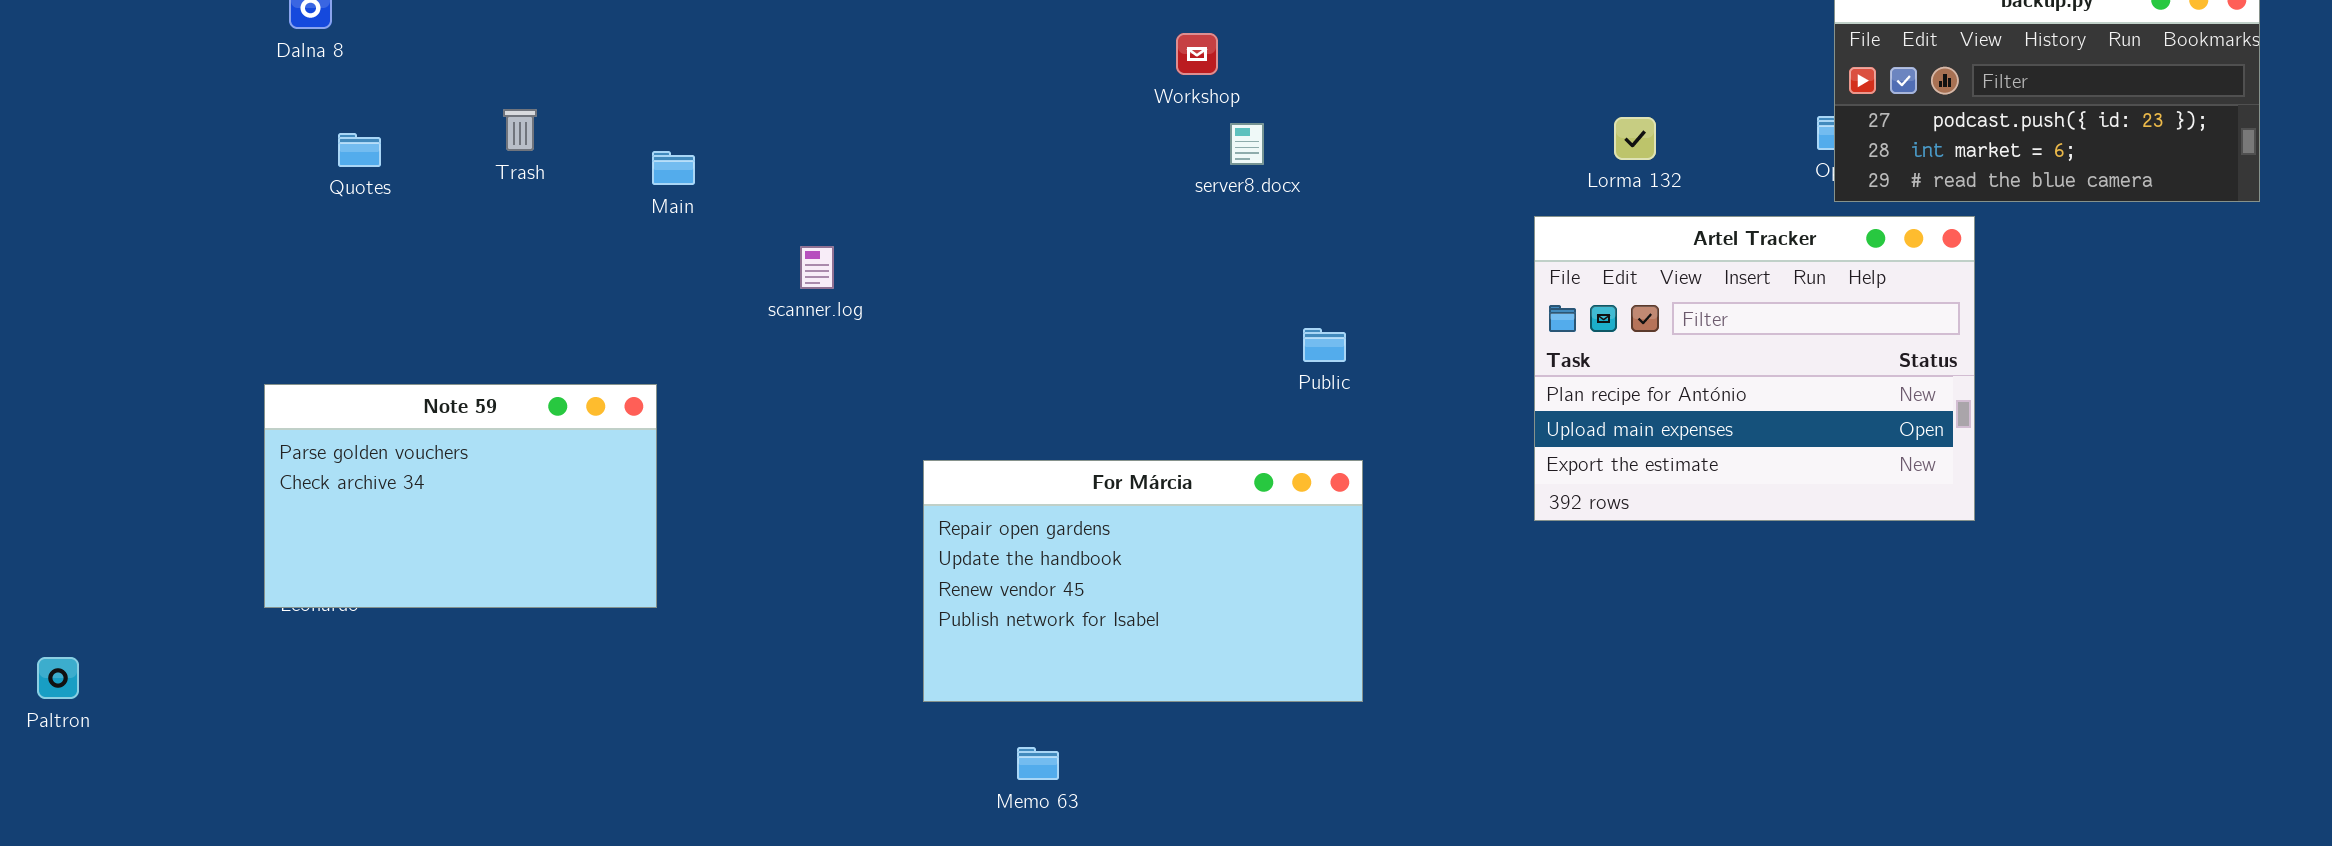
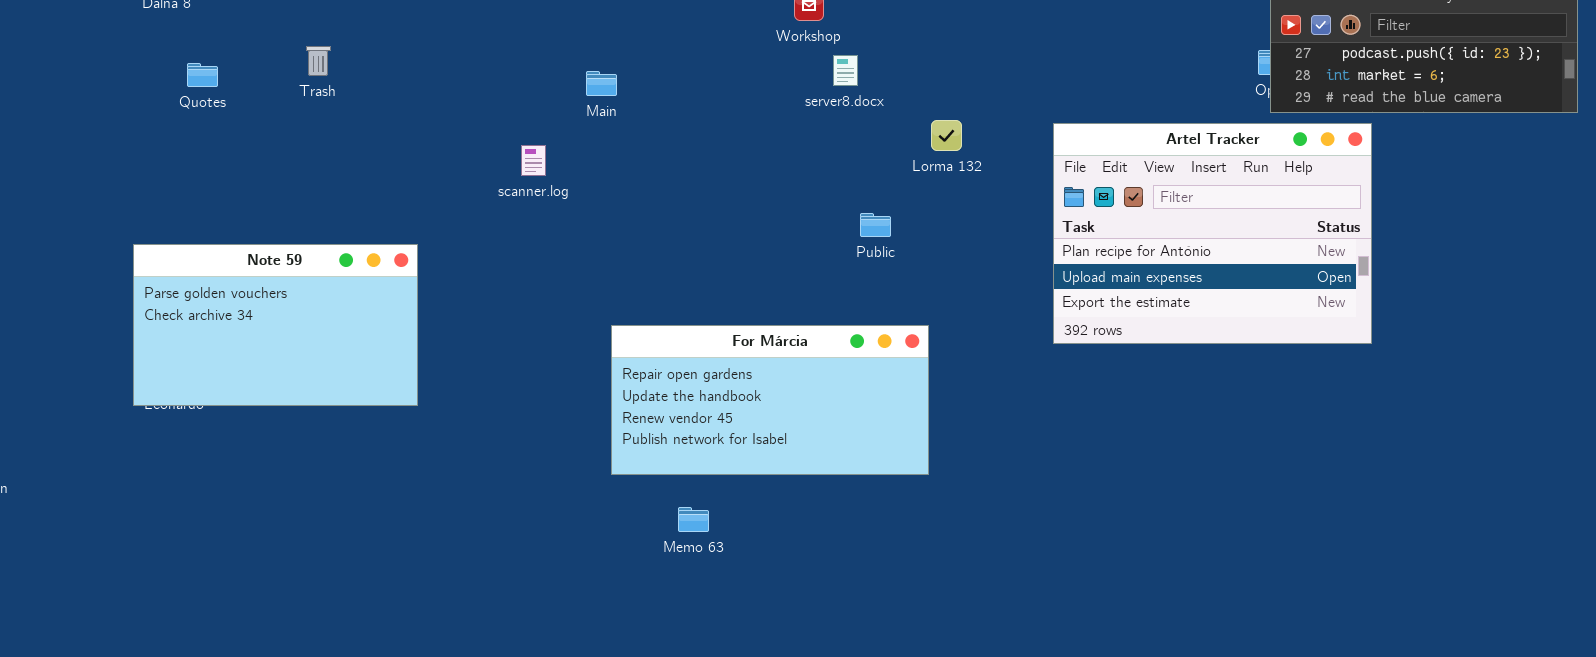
Lorma 132: [1614,117,1656,160] -> [931,120,962,151], moved
Main: [652,151,695,185] -> [586,71,617,96], moved
Public: [1303,328,1346,362] -> [860,213,891,237], moved
For Márcia: [923,460,1363,702] -> [611,325,929,475], resized

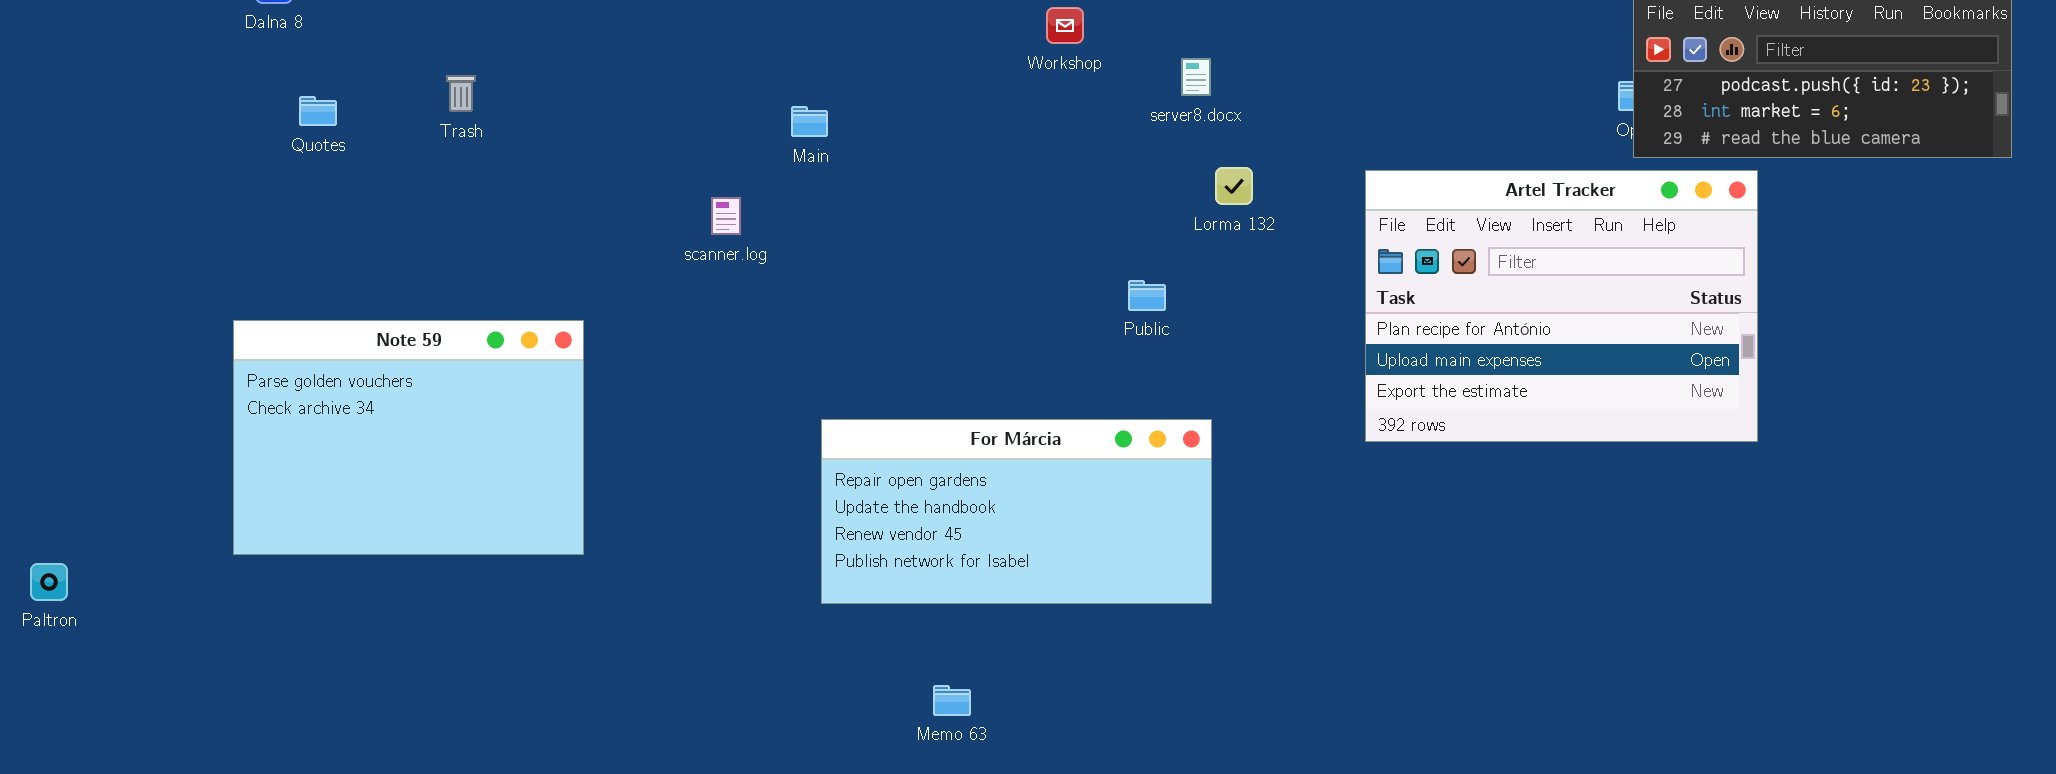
server8.docx: [833,55,858,86] -> [1181,58,1211,96], moved
Note 59: [133,244,418,406] -> [233,320,584,555], resized
Memo 63: [678,507,709,532] -> [933,685,971,716], moved

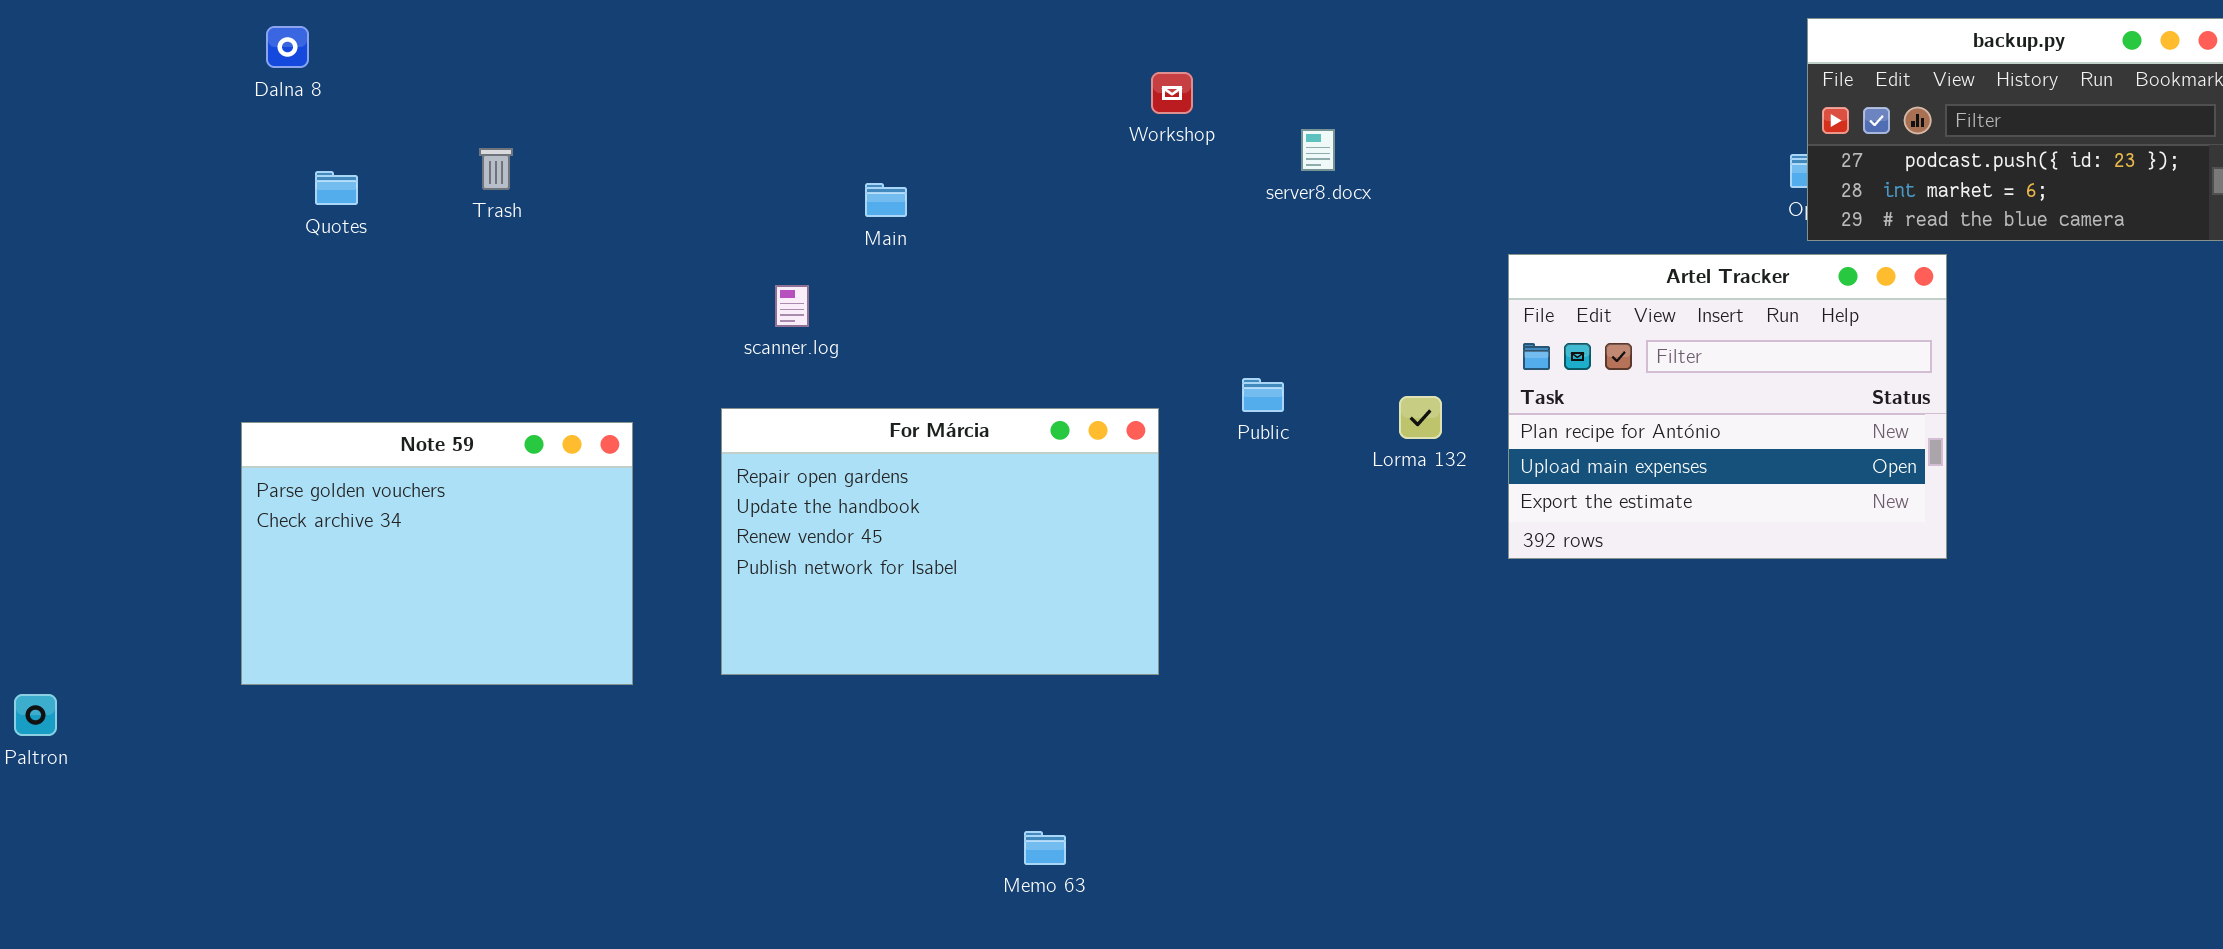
Lorma 132: [1215,167,1253,205] -> [1399,396,1442,439], moved
For Márcia: [821,419,1212,604] -> [721,408,1159,675], moved, resized

